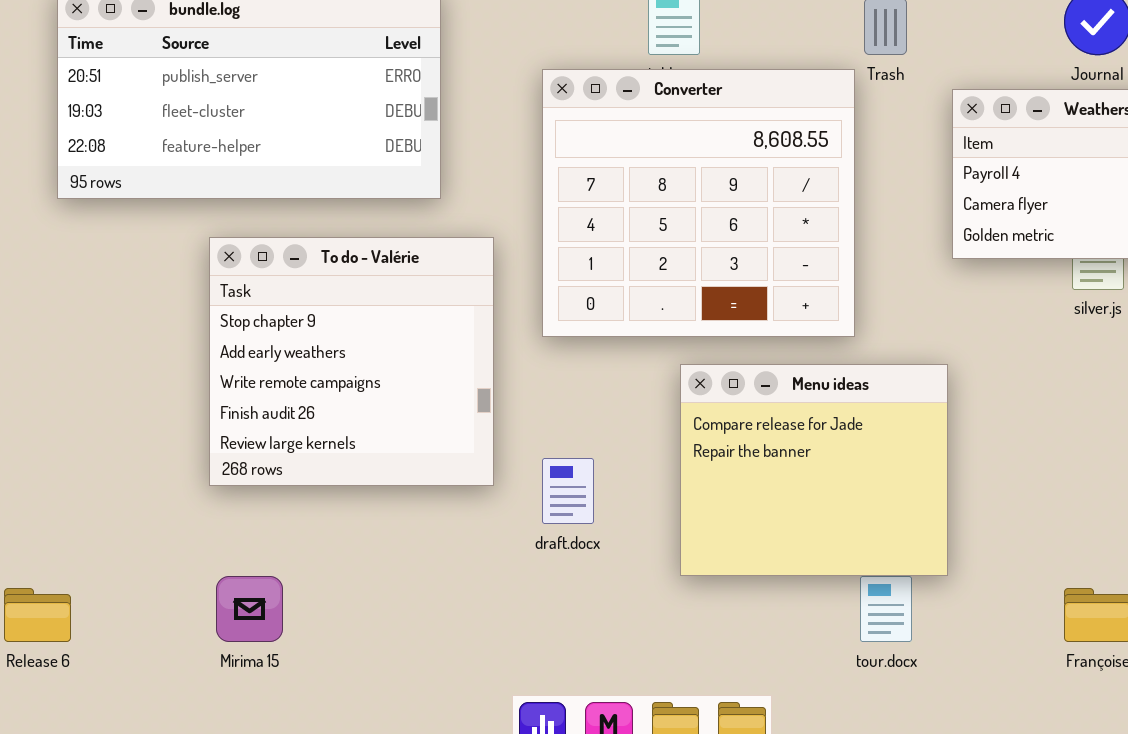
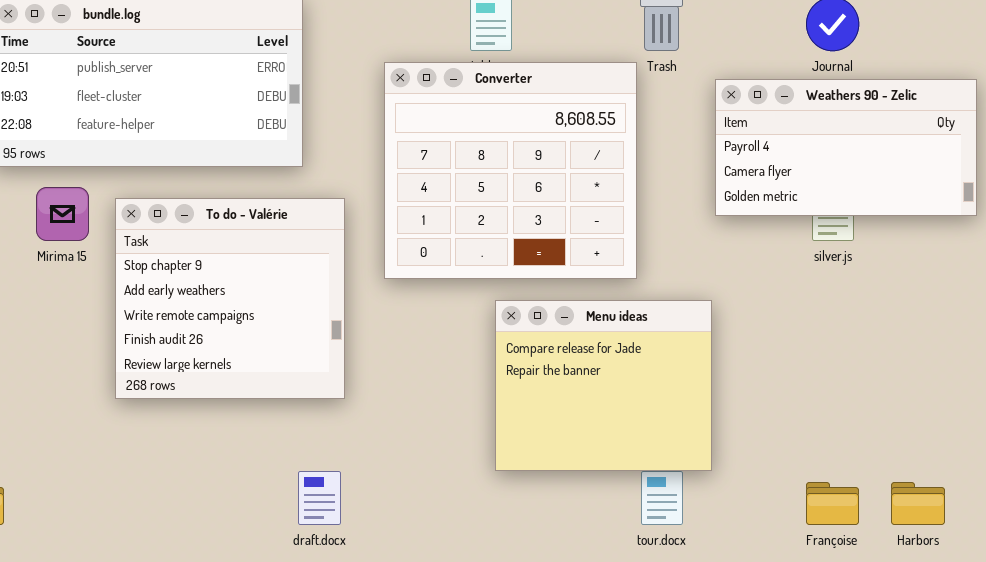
draft.docx: [542,458,594,524] -> [298,471,341,525], moved
Mirima 15: [216,576,283,642] -> [36,187,89,241], moved

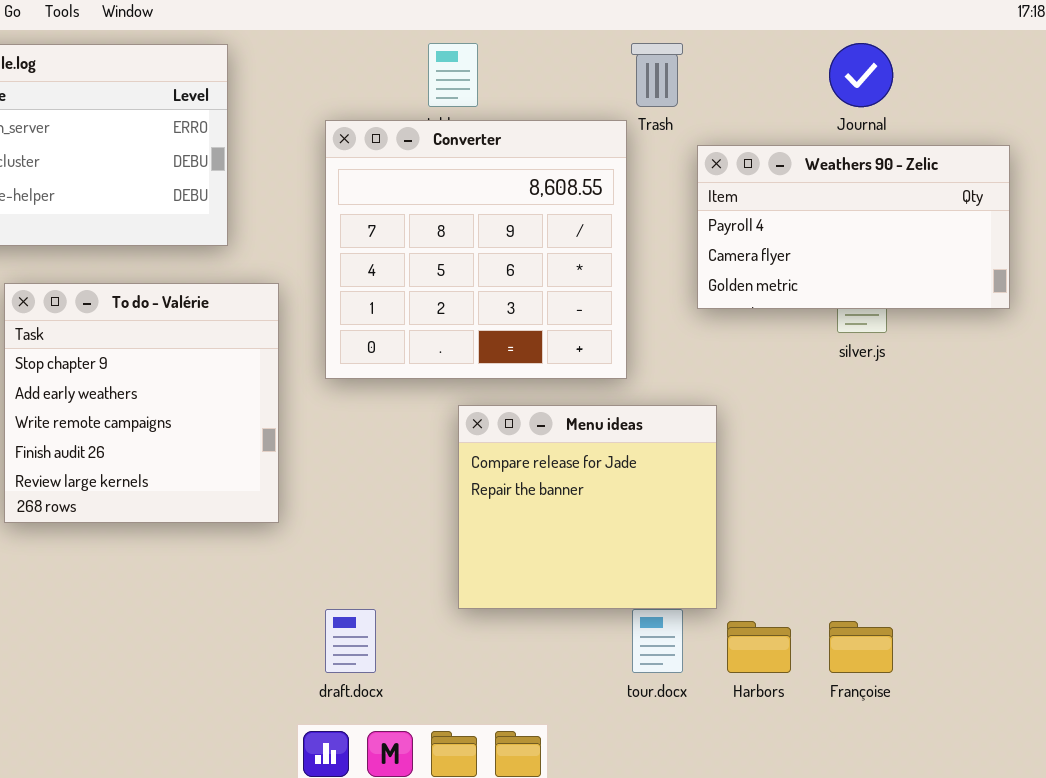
Weathers 90 - Zelic: [715,79,977,216] -> [697,145,1010,309], moved
draft.docx: [298,471,341,525] -> [325,609,376,673], moved
Harbors: [891,482,945,525] -> [727,621,791,673], moved

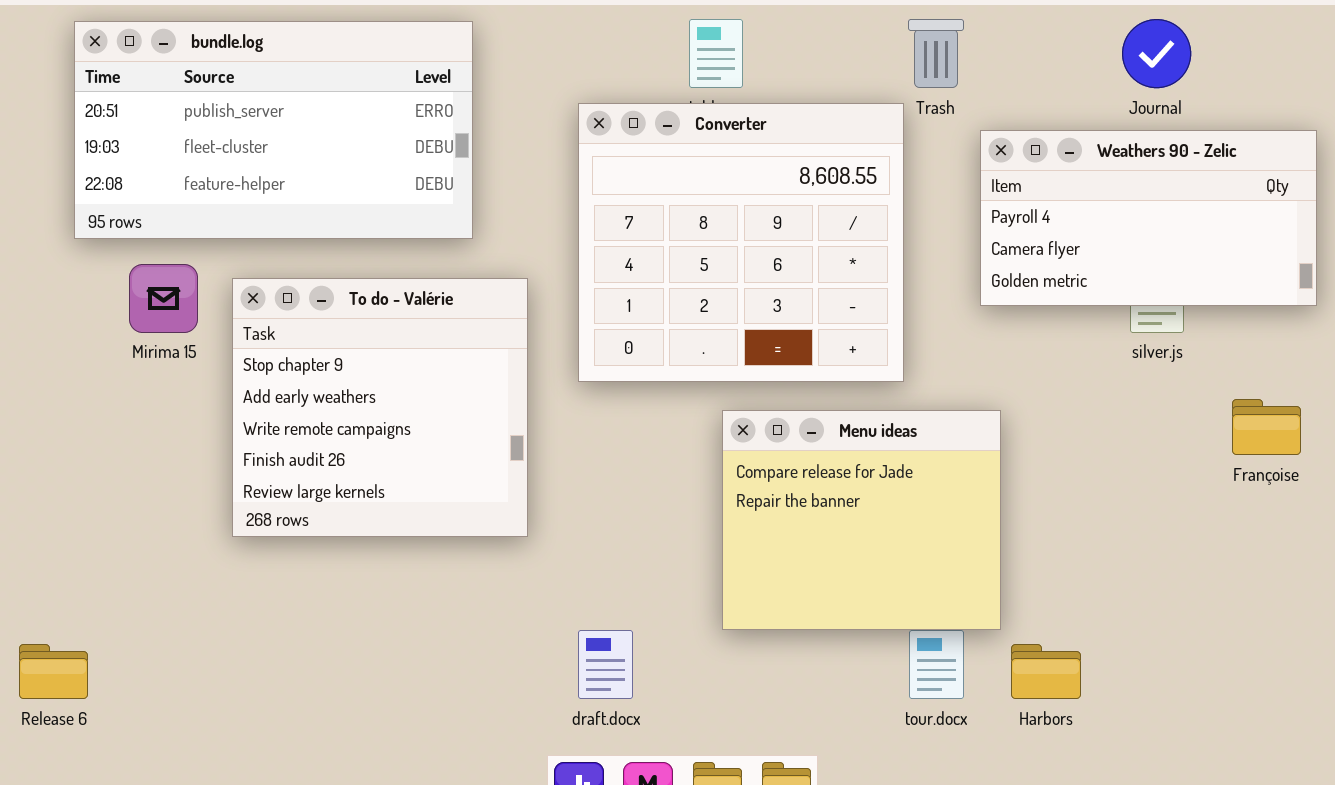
Françoise: [829,621,893,673] -> [1232,399,1301,455], moved

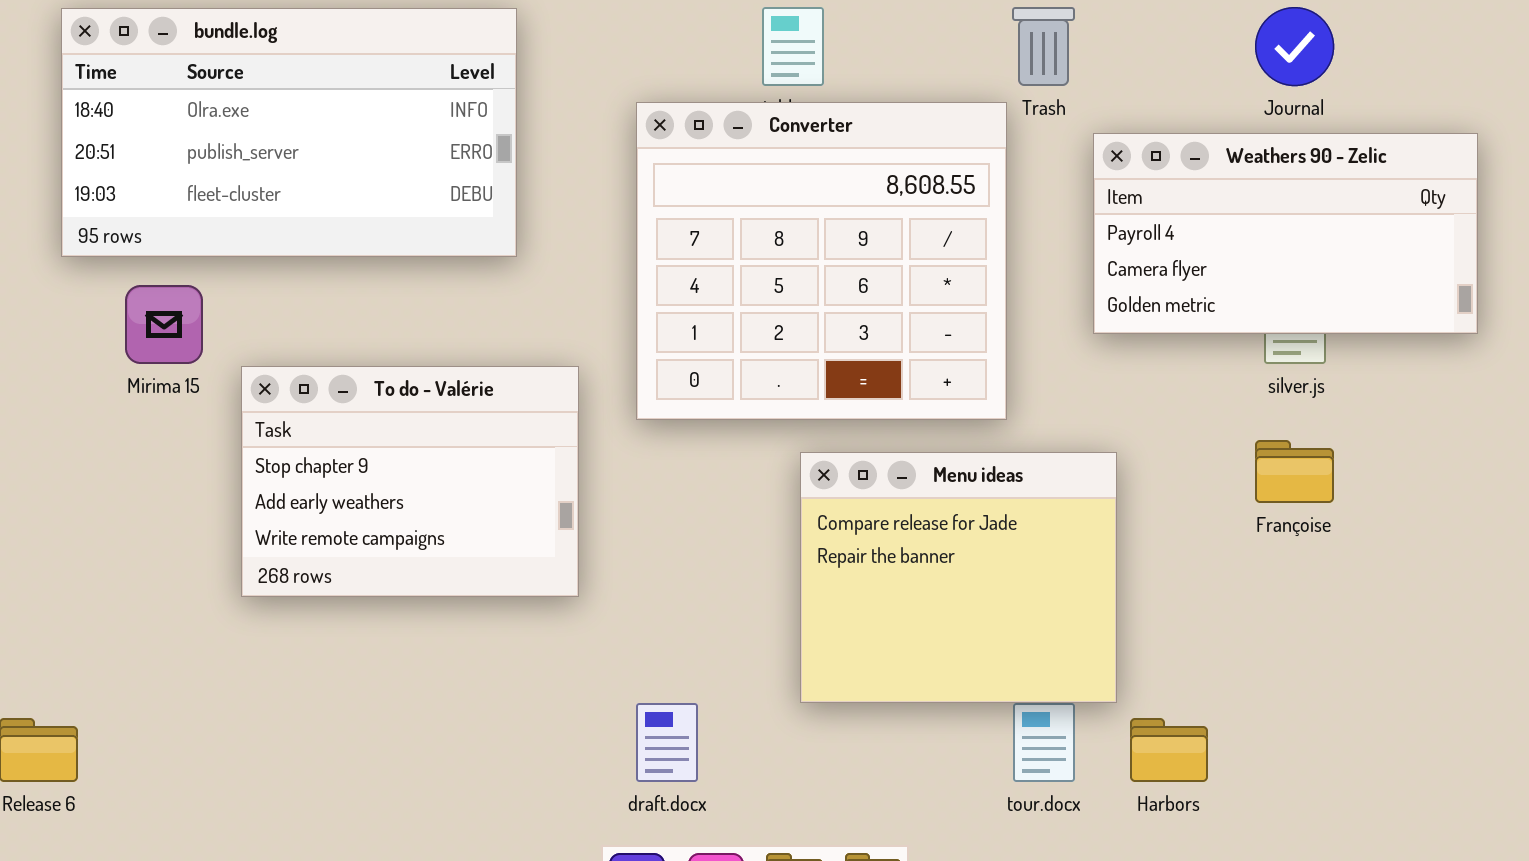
bundle.log: [74,21,473,239] -> [61,8,517,257], scrolled up 1 row
To do - Valérie: [232,278,528,537] -> [241,366,579,597], resized
Françoise: [1232,399,1301,455] -> [1255,440,1334,503], moved

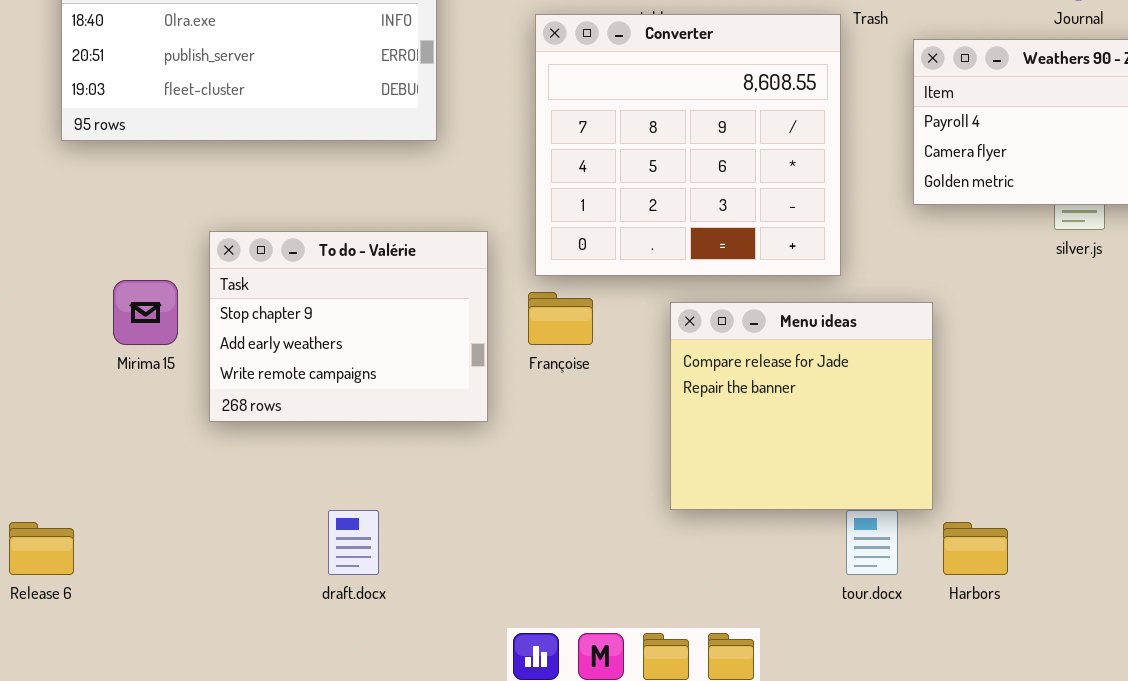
Mirima 15: [125,285,203,364] -> [113,280,178,345], moved
Françoise: [1255,440,1334,503] -> [528,292,593,345], moved
draft.docx: [636,703,698,782] -> [328,510,379,575], moved

